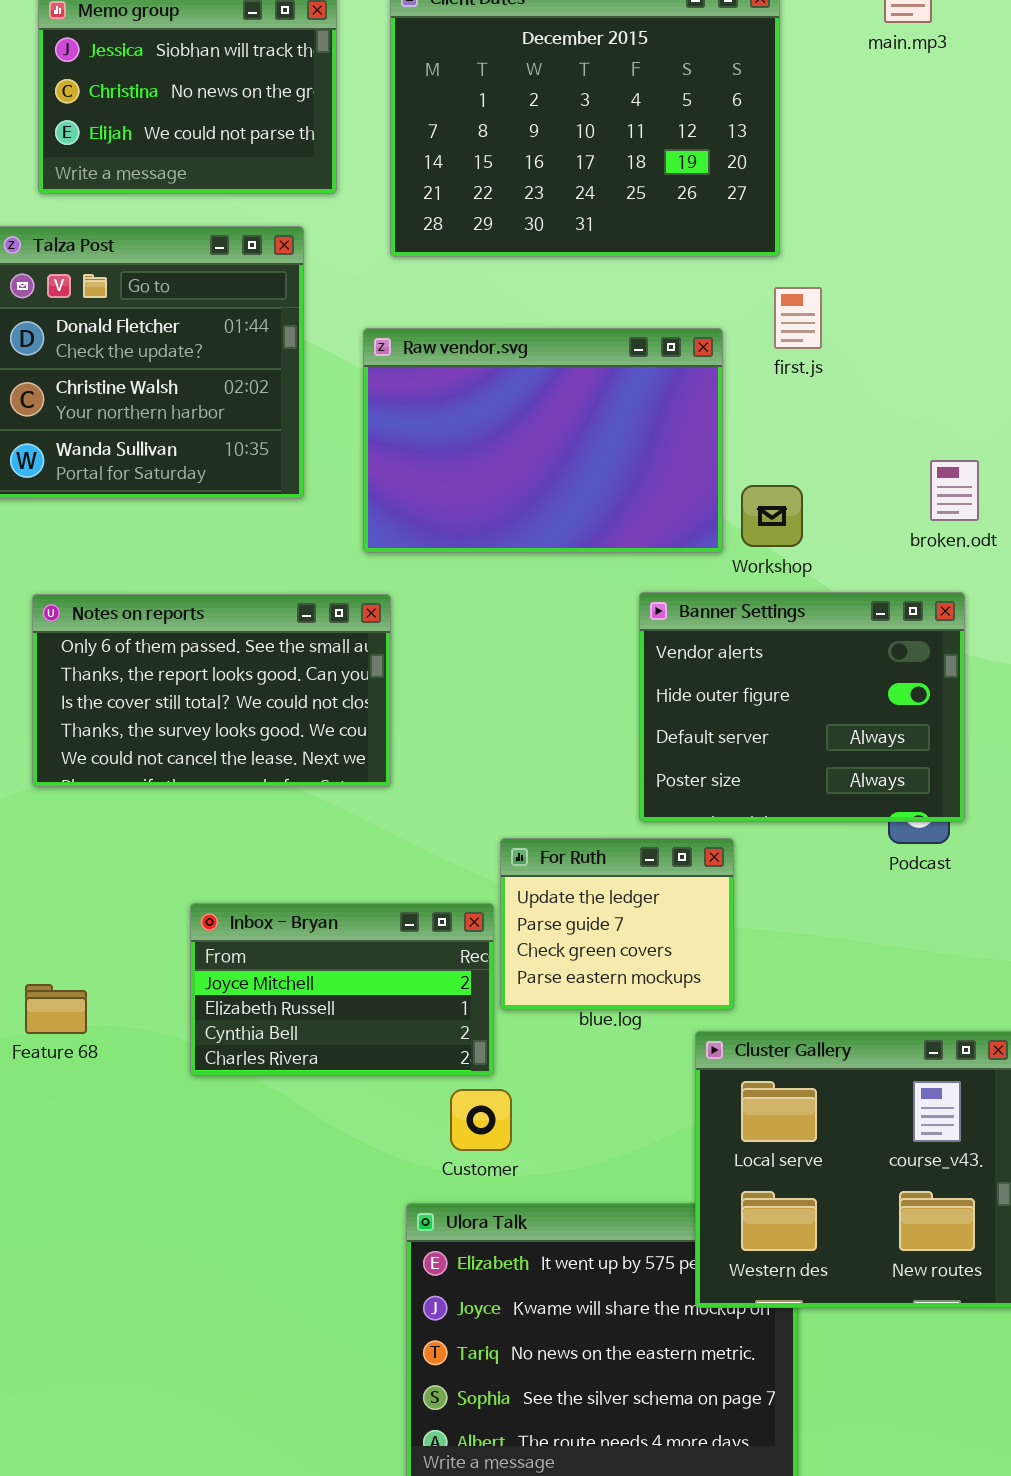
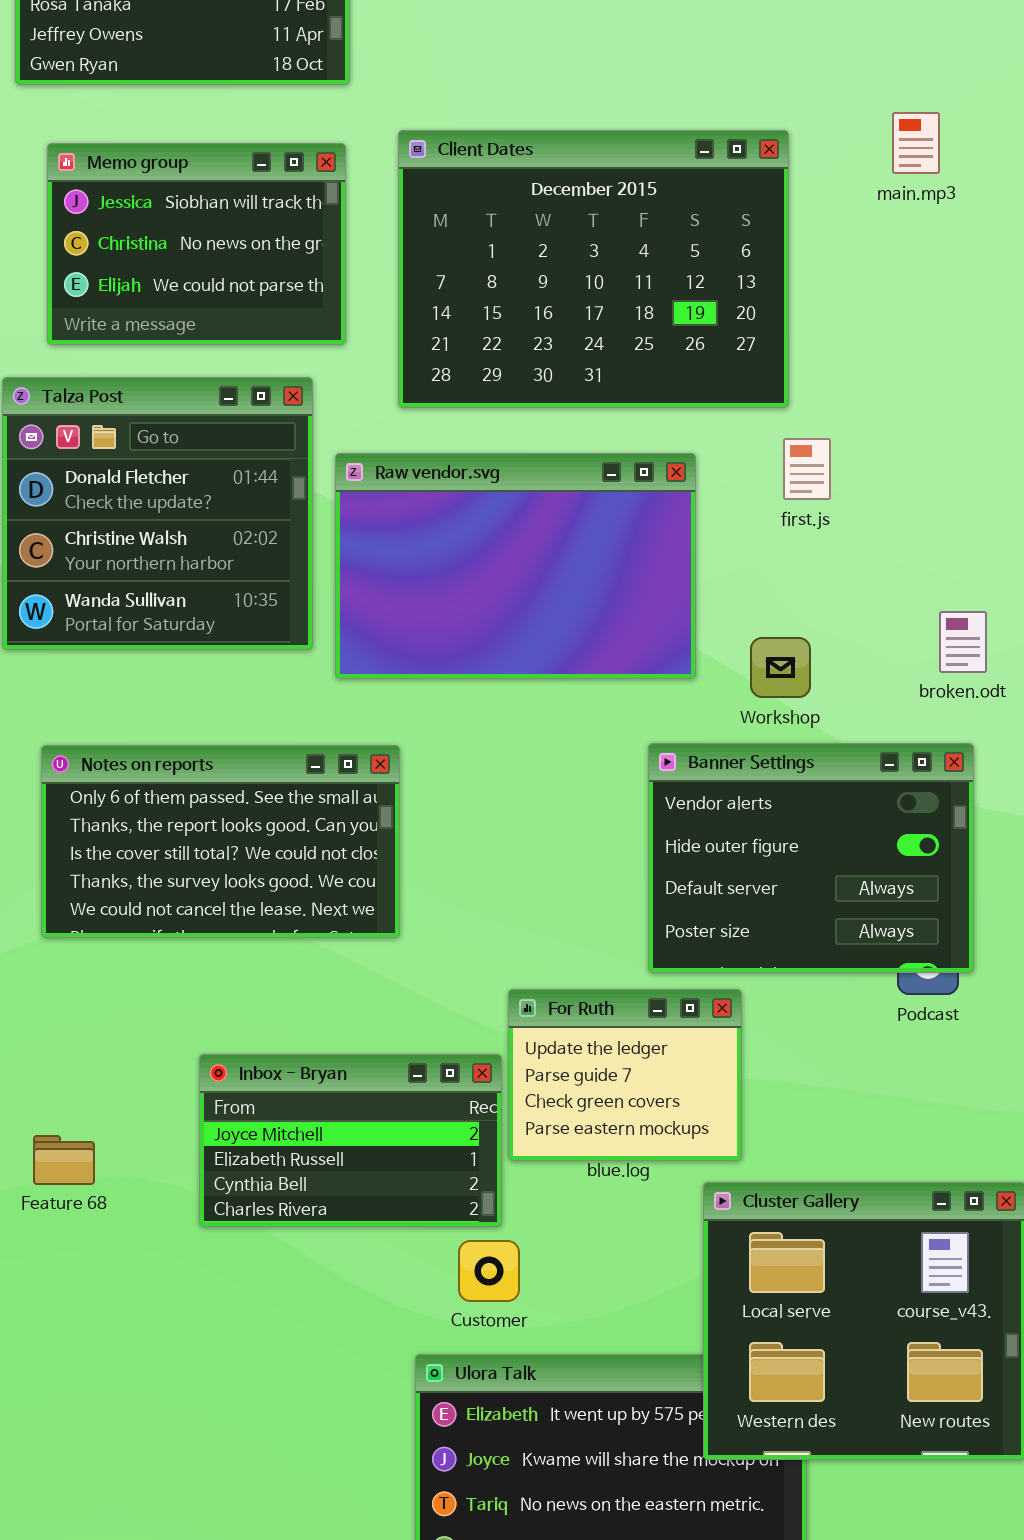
Raw vendor.svg: [363,328,723,553] -> [335,453,696,679], moved

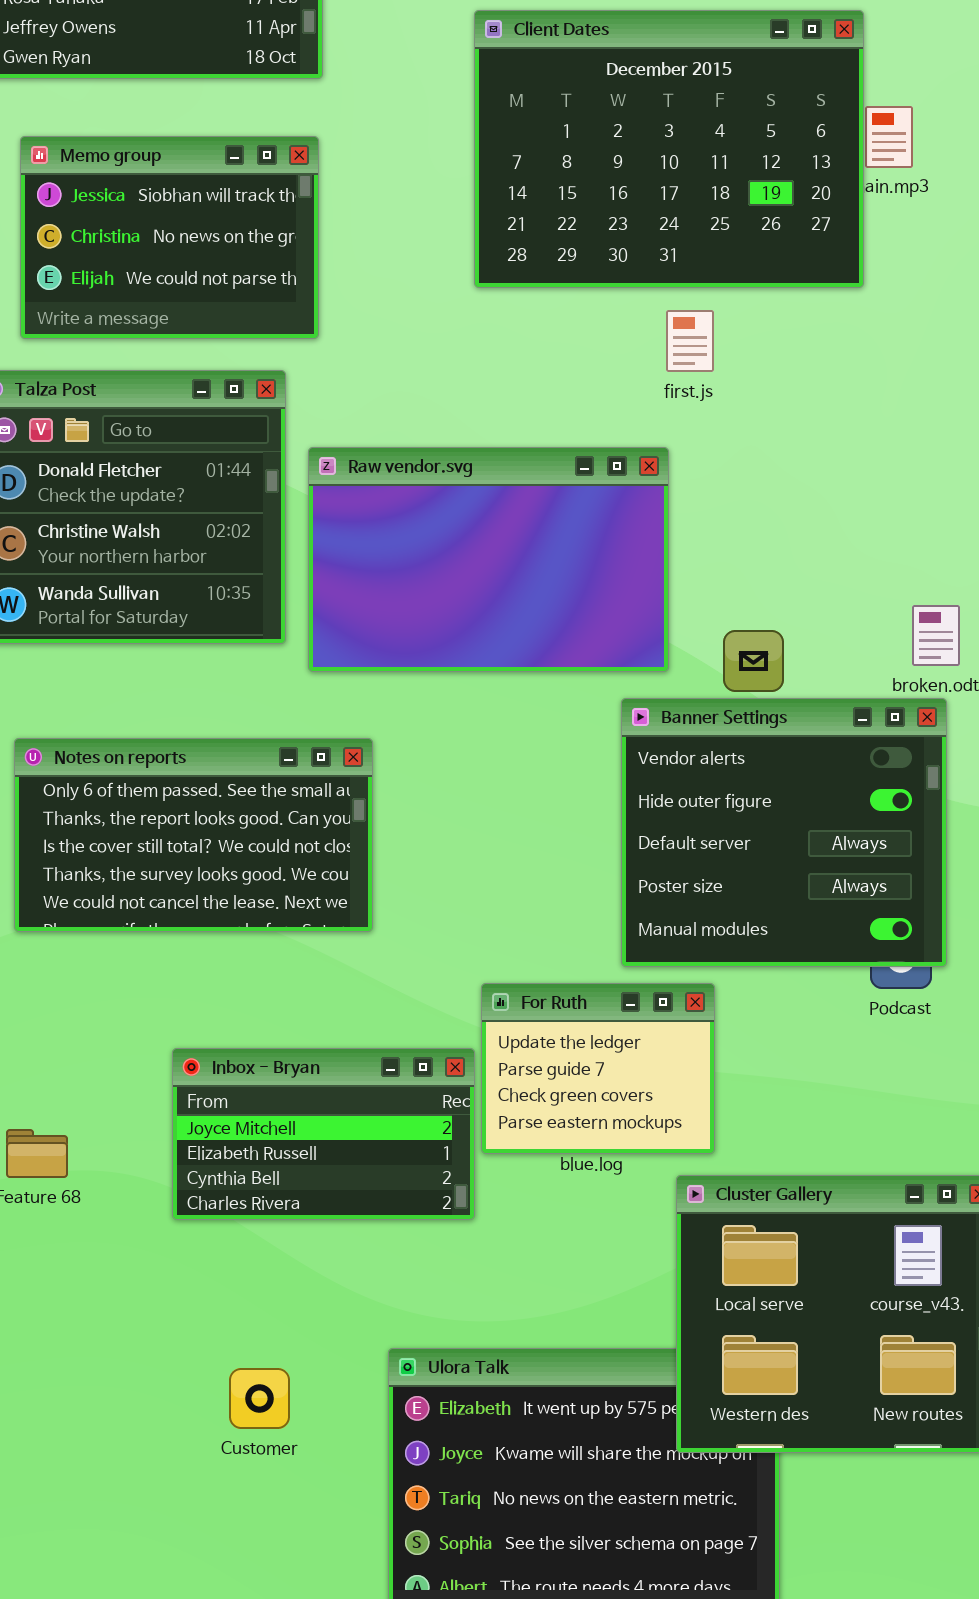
Client Dates: [398,130,789,408] -> [474,10,864,288], moved
first.js: [783,438,831,500] -> [666,310,714,372], moved
Banner Settings: [648,743,974,973] -> [621,698,947,967], resized
Customer: [458,1240,520,1302] -> [229,1368,290,1429], moved

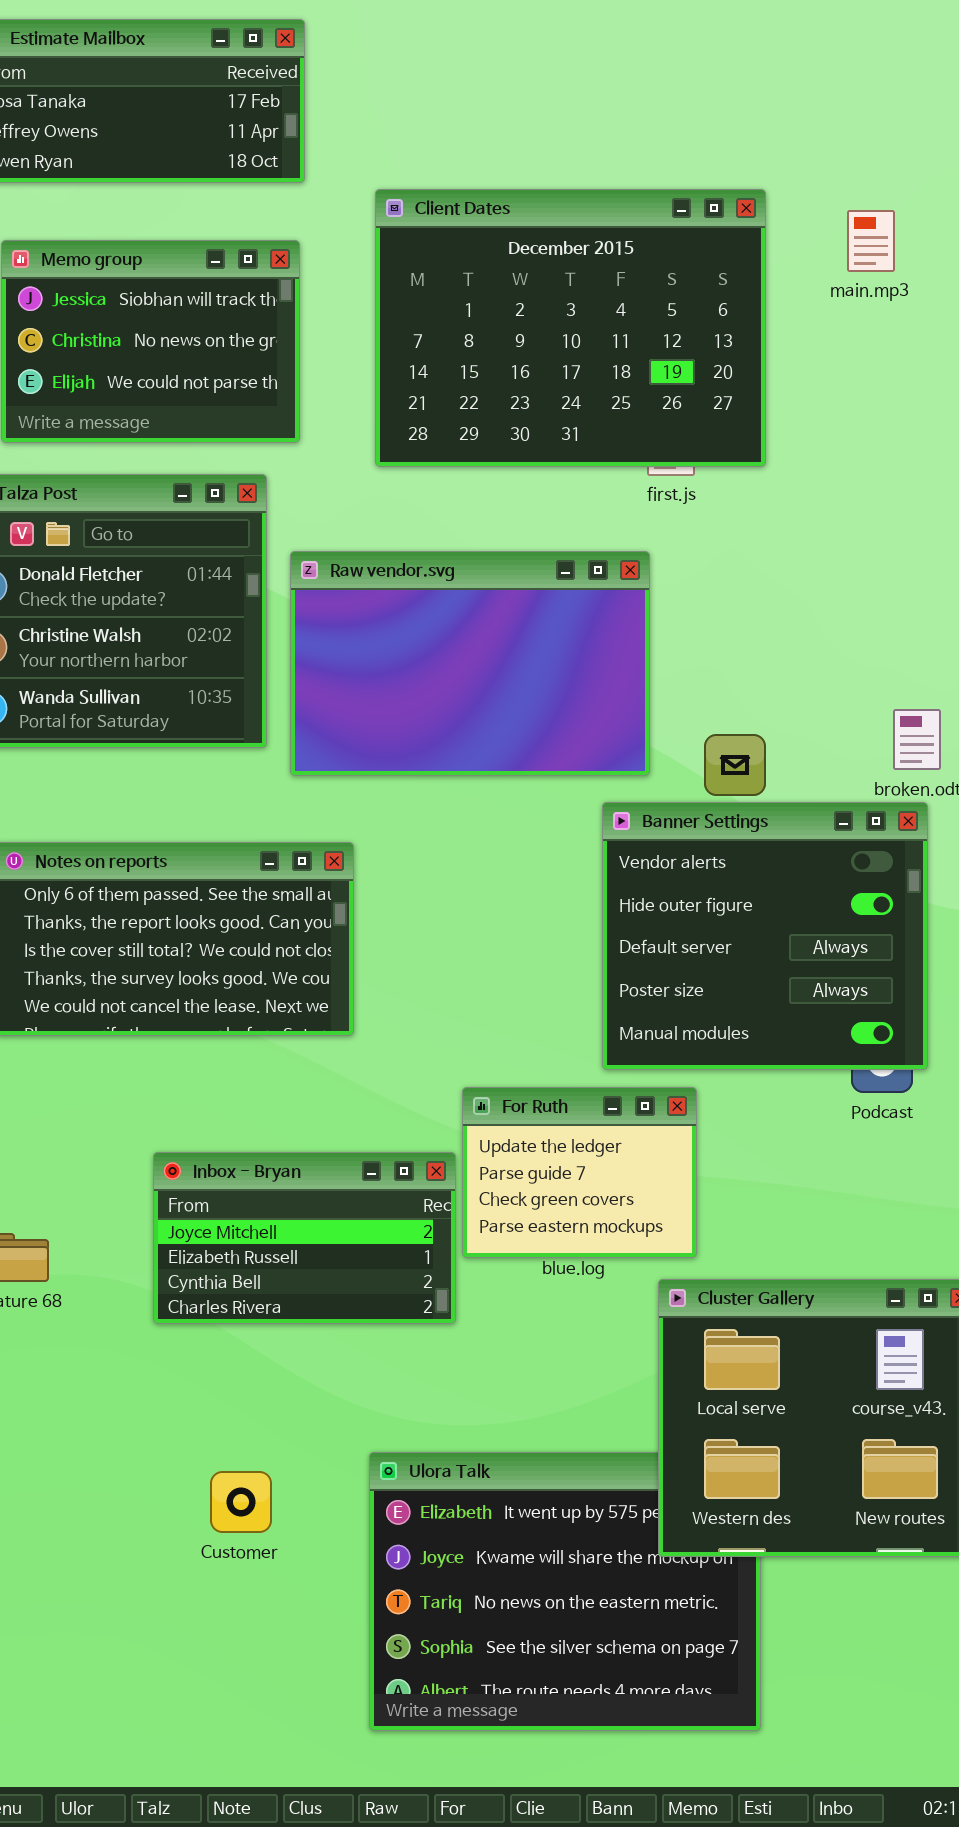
Client Dates: [474,10,864,288] -> [375,189,766,467], moved

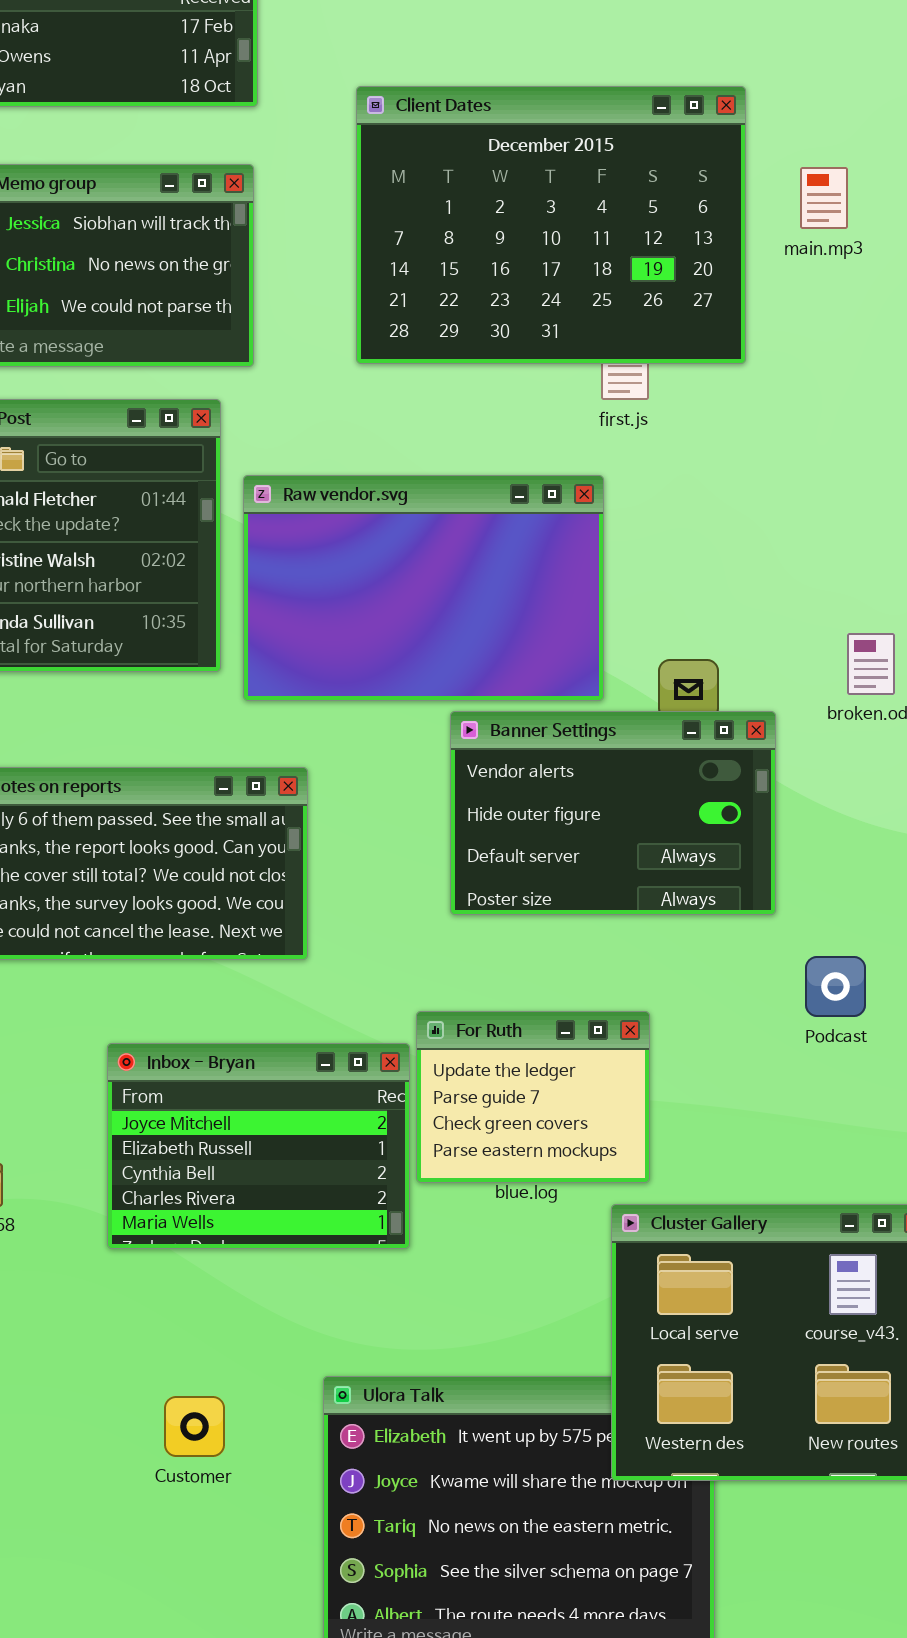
Client Dates: [375,189,766,467] -> [356,86,746,364], moved
main.mp3: [847,210,895,272] -> [800,167,848,229], moved
Banner Settings: [602,802,928,1070] -> [450,711,776,915], moved, resized
Inbox - Bryan: [153,1152,456,1324] -> [107,1043,410,1249], resized

